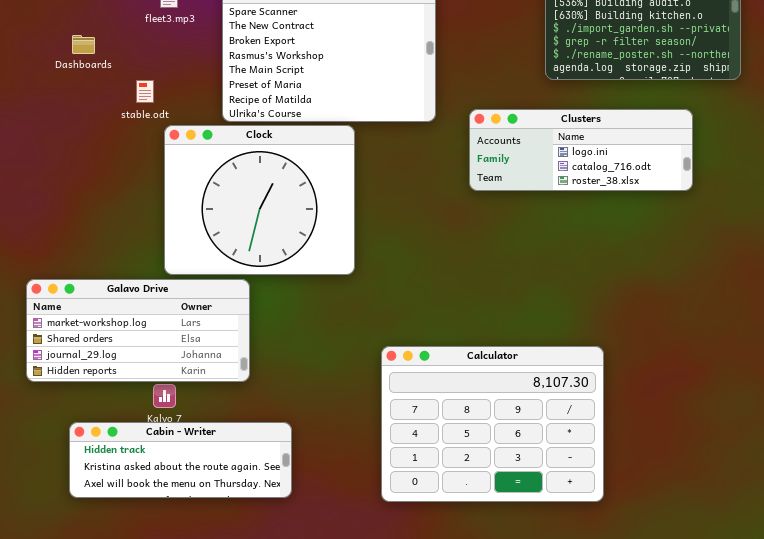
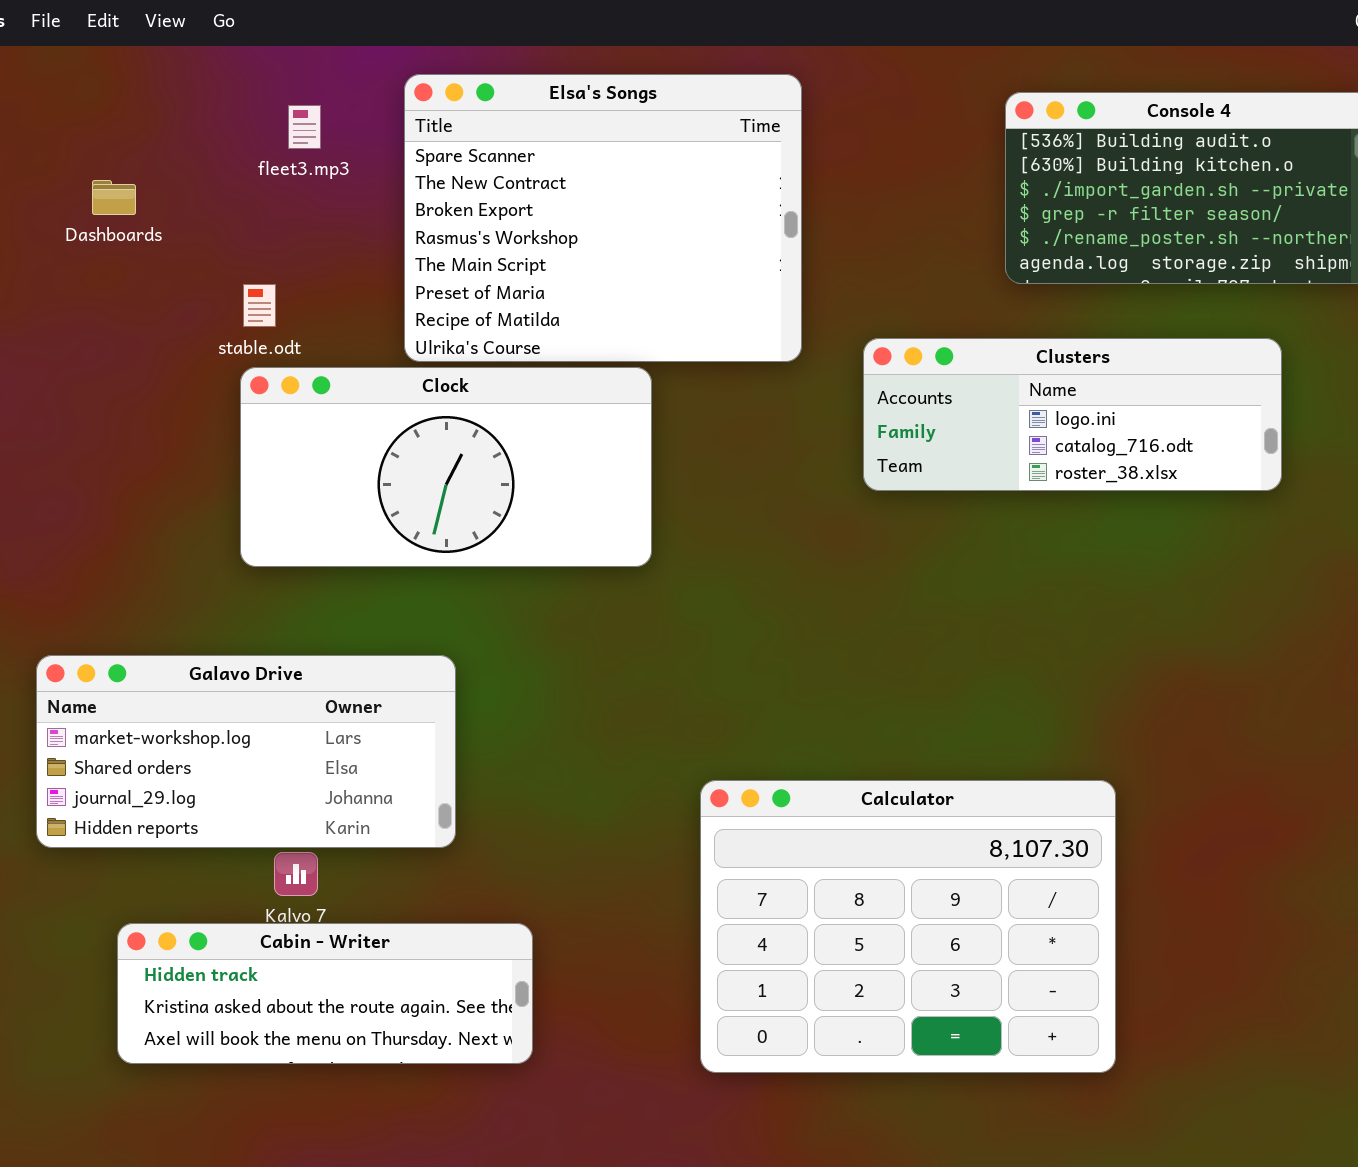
Dashboards: [72,35,95,54] -> [92,180,136,215], moved
Clock: [164,125,355,275] -> [240,367,652,567], resized

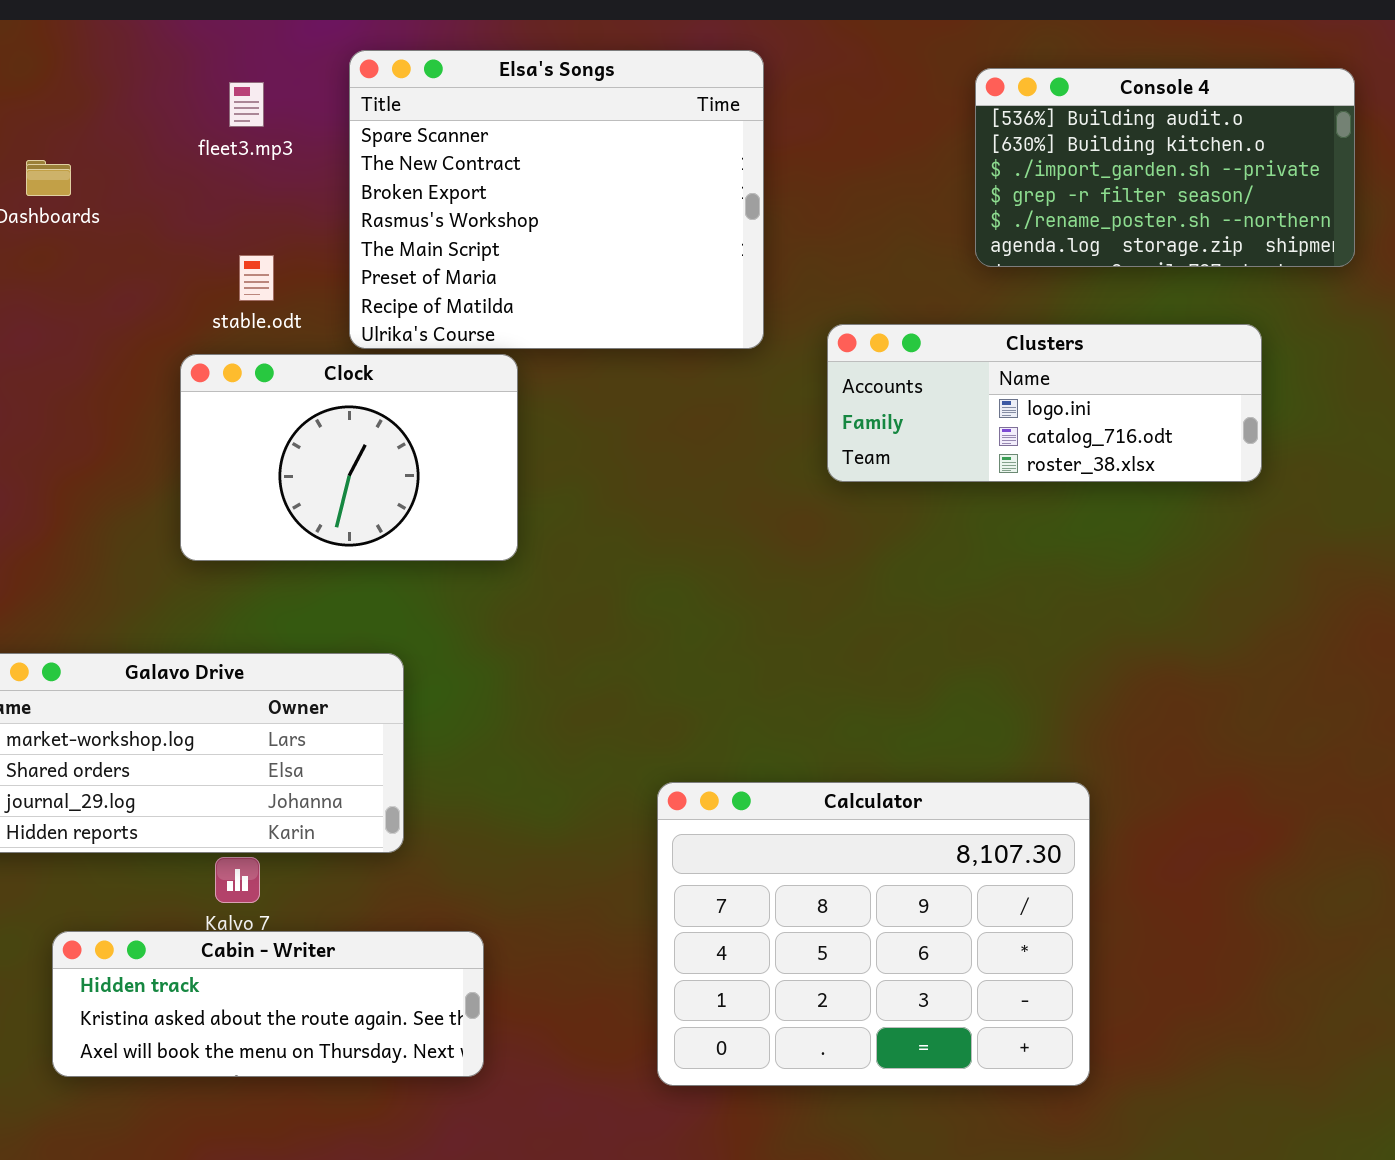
stable.odt: [243,284,276,327] -> [239,255,274,301], moved
Clock: [240,367,652,567] -> [180,354,518,561], resized

